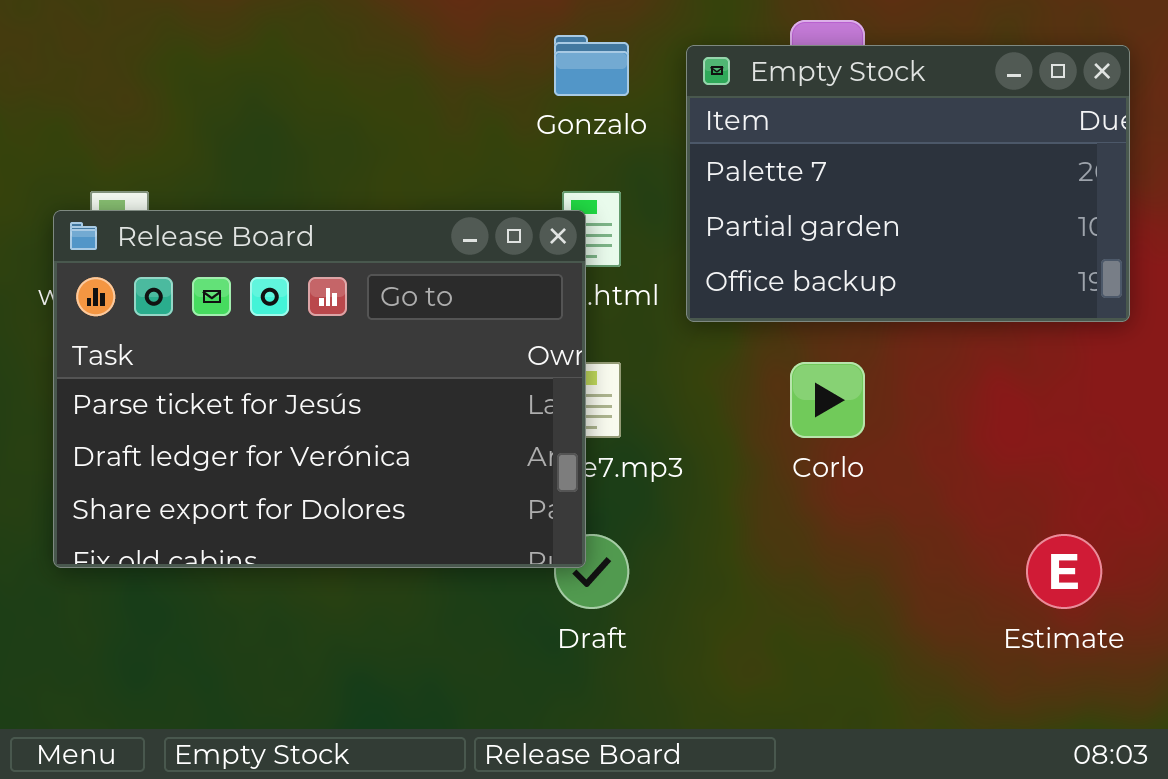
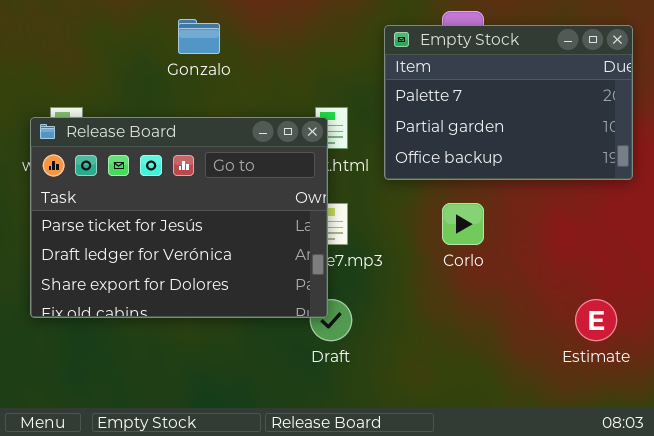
Gonzalo: [554,35,629,96] -> [178,19,220,54], moved

